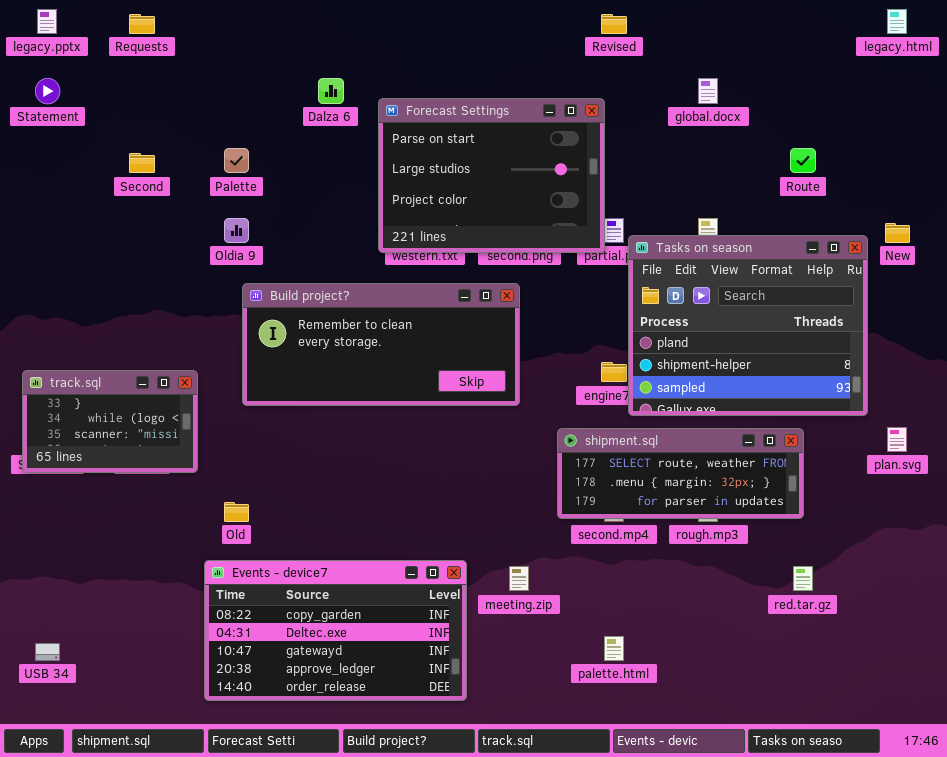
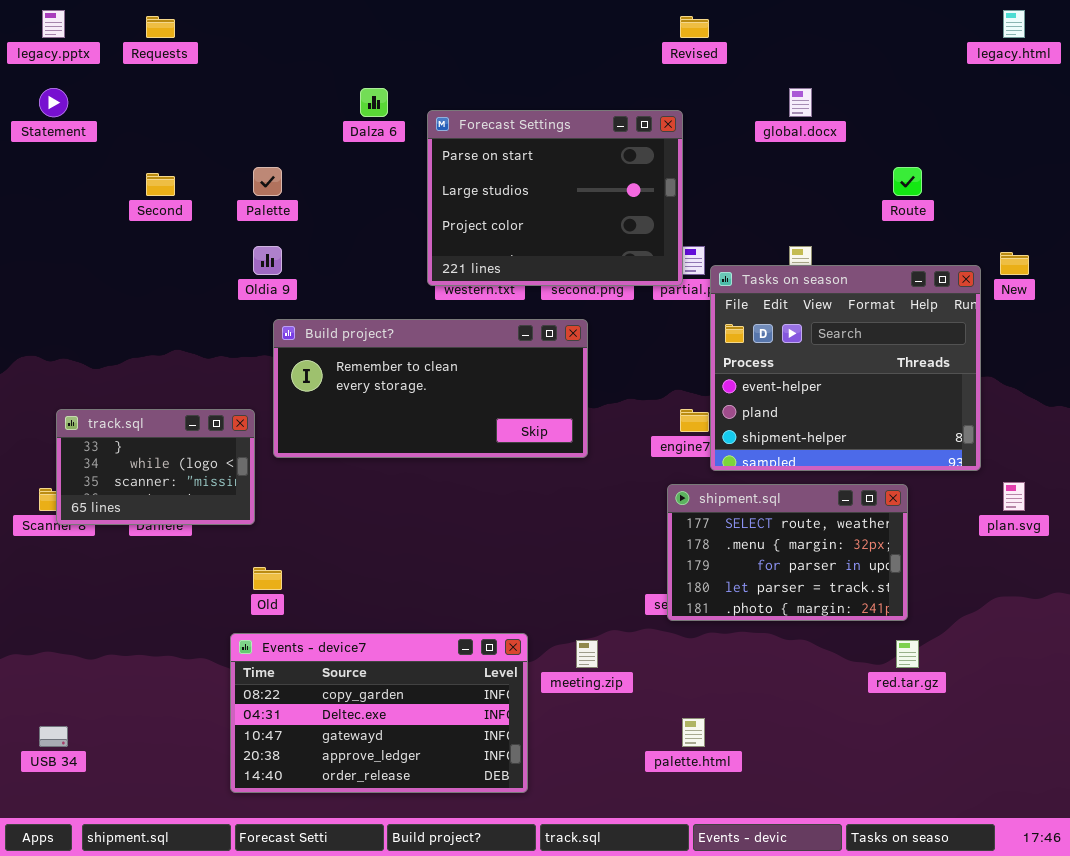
Tasks on season: [628,235,868,416] -> [710,265,981,471], scrolled up 1 row
track.sql: [22,370,198,473] -> [56,409,255,525], moved
shipment.sql: [557,428,804,519] -> [667,484,908,621], resized

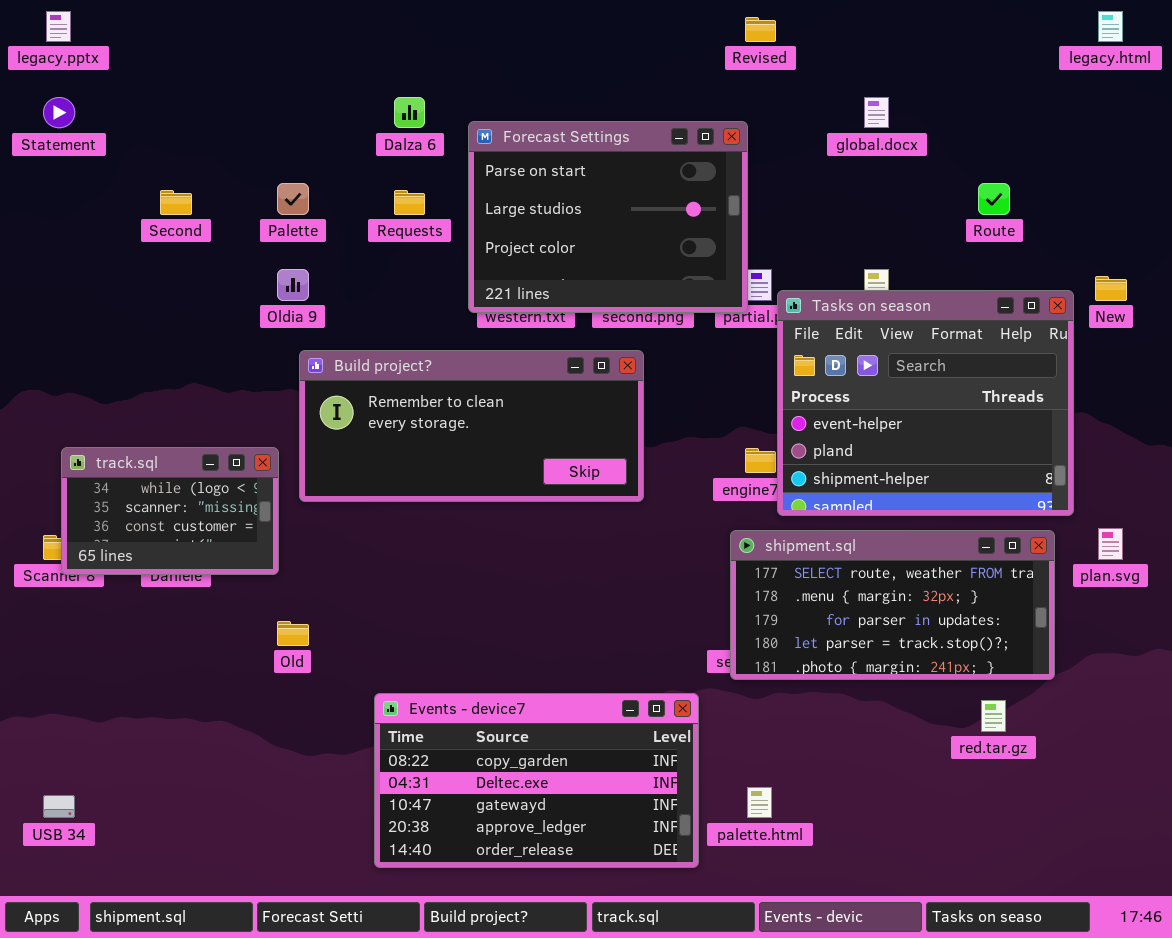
Requests: [146,16,175,38] -> [394,190,425,215], moved
track.sql: [56,409,255,525] -> [61,447,279,575], scrolled down 1 row
shipment.sql: [667,484,908,621] -> [730,530,1055,680], resized
Events - device7: [230,633,528,793] -> [374,693,699,868], moved

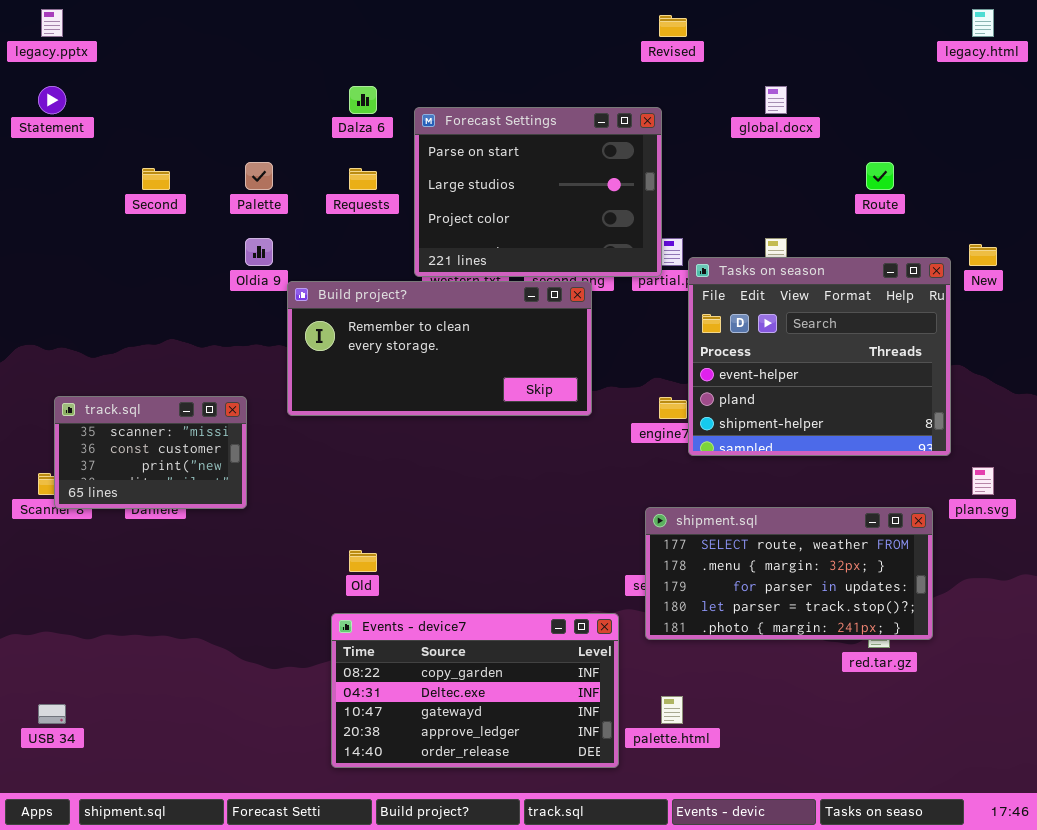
Build project?: [299,350,644,502] -> [287,281,592,416], moved
track.sql: [61,447,279,575] -> [54,396,247,509], scrolled down 1 row
shipment.sql: [730,530,1055,680] -> [645,507,933,640], moved
Old: [277,621,309,646] -> [349,550,377,572], moved

